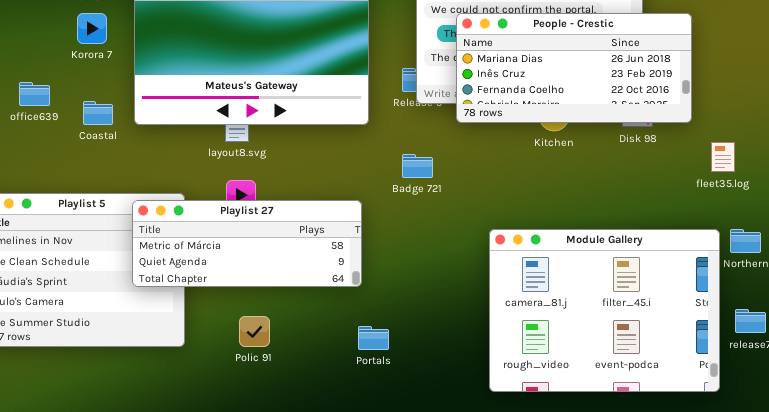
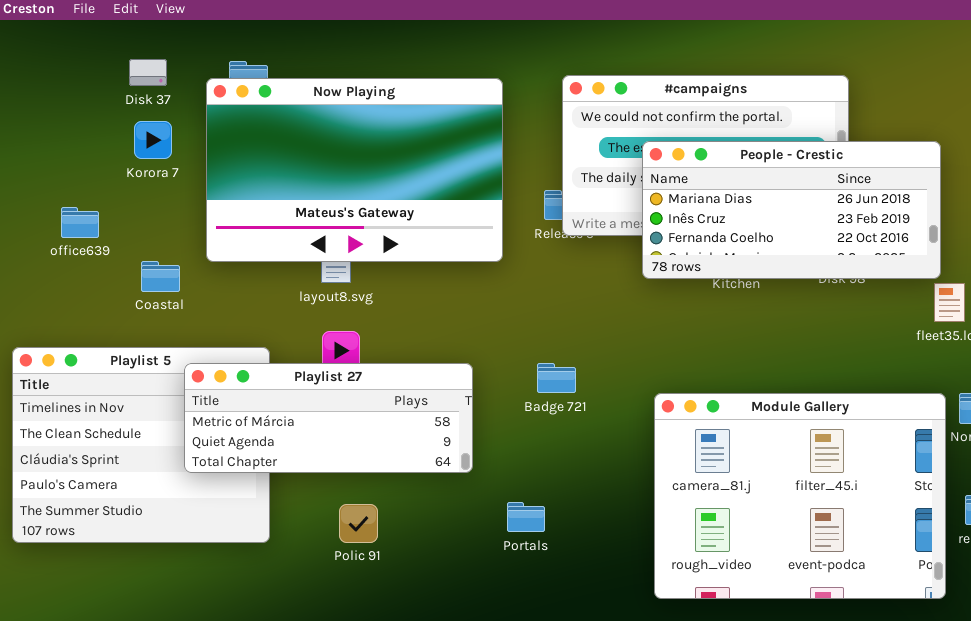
People - Crestic: [456,13,692,123] -> [642,141,941,279], moved
Coastal: [83,101,113,125] -> [141,261,180,292], moved
Badge 721: [402,154,433,178] -> [537,363,576,393], moved
Playlist 27: [132,200,362,287] -> [184,363,473,473], moved
Portals: [358,326,389,350] -> [507,502,545,532], moved

